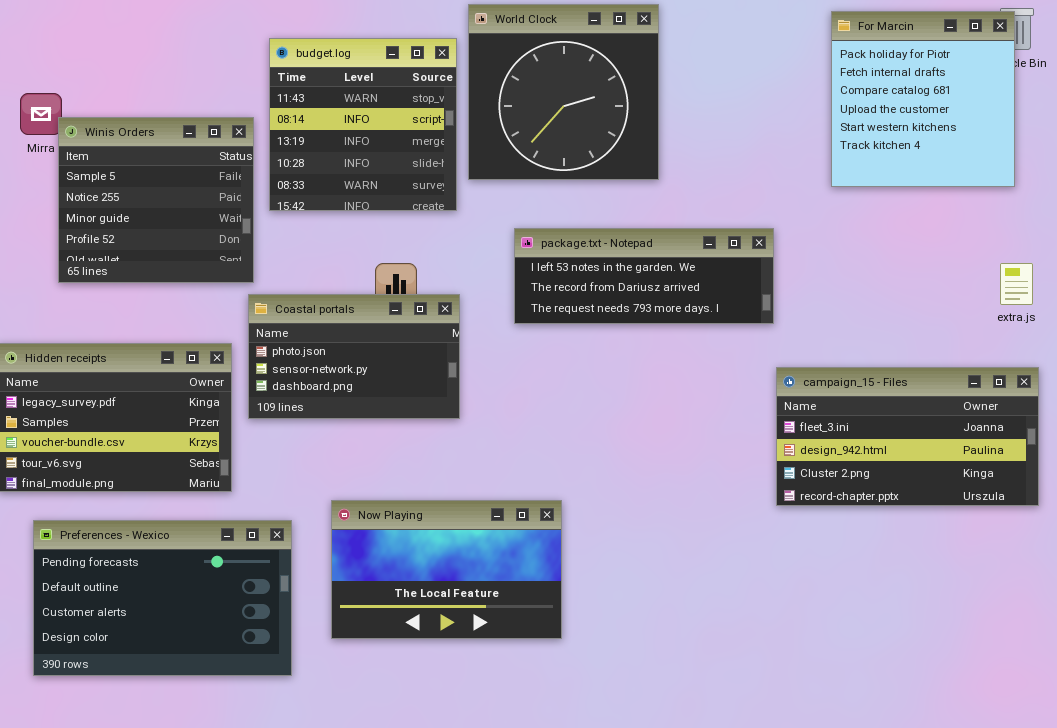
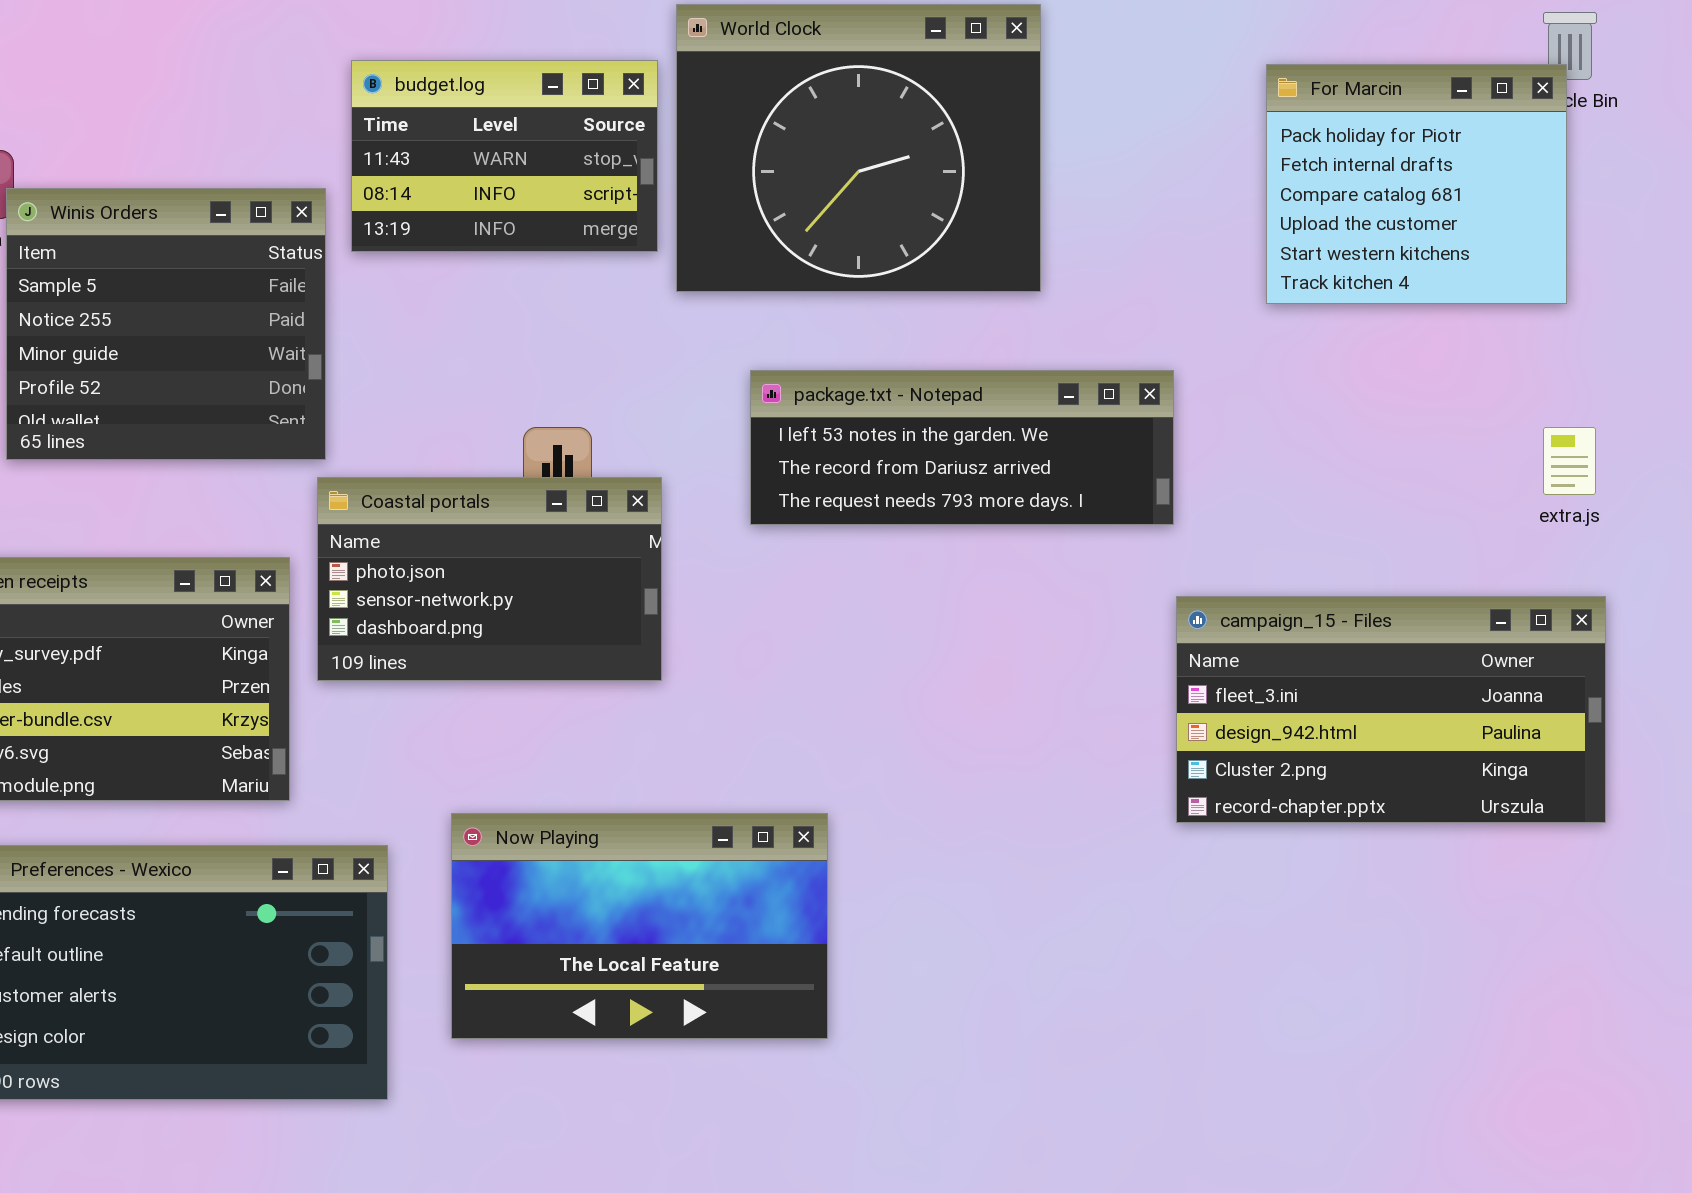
World Clock: [468,4,659,180] -> [676,4,1041,292], resized
For Marcin: [831,11,1015,187] -> [1266,64,1567,304], resized
budget.log: [269,38,457,211] -> [351,60,658,252], resized

